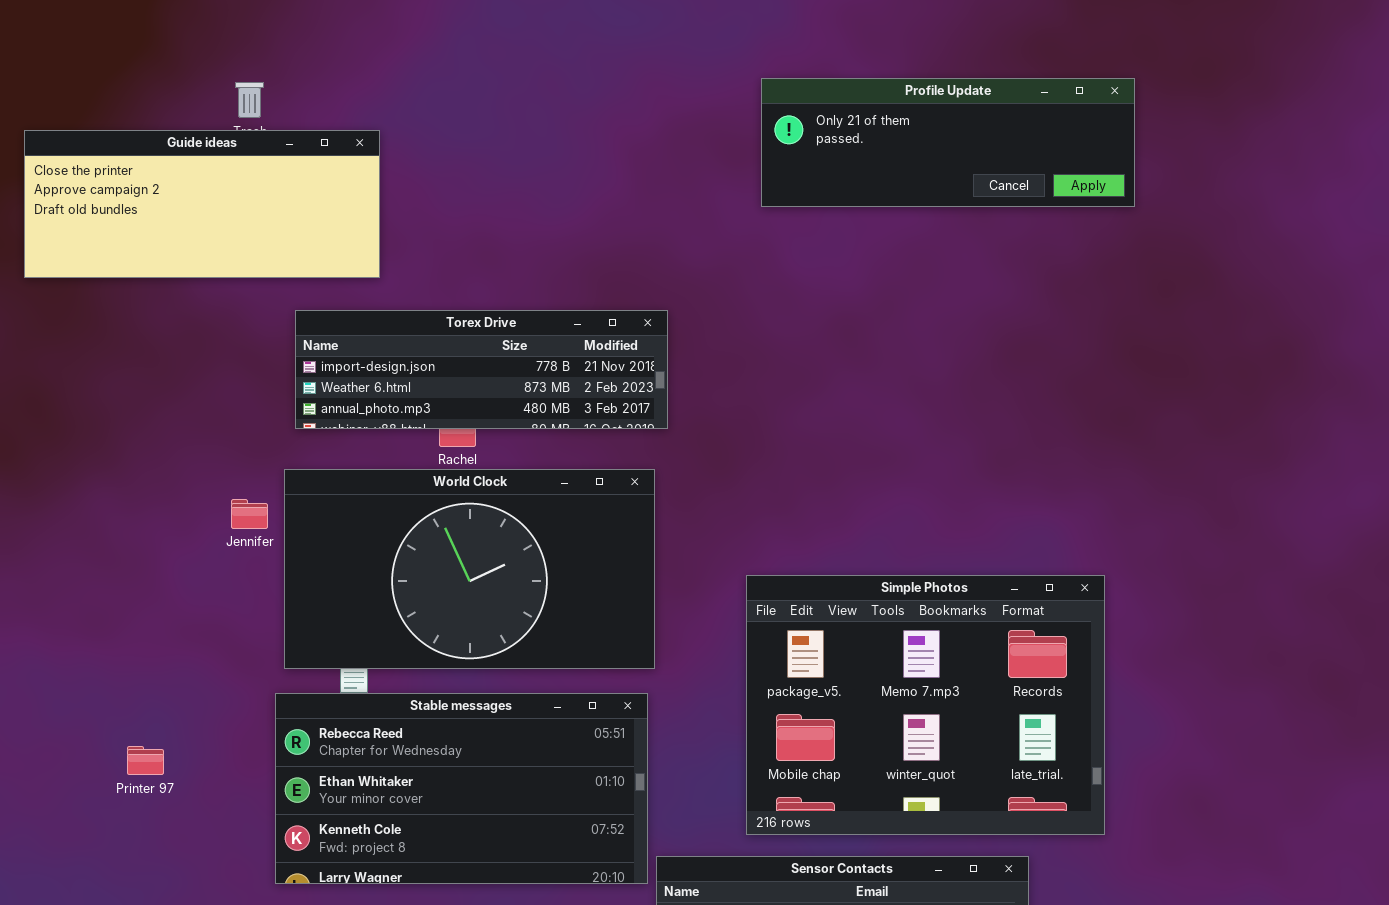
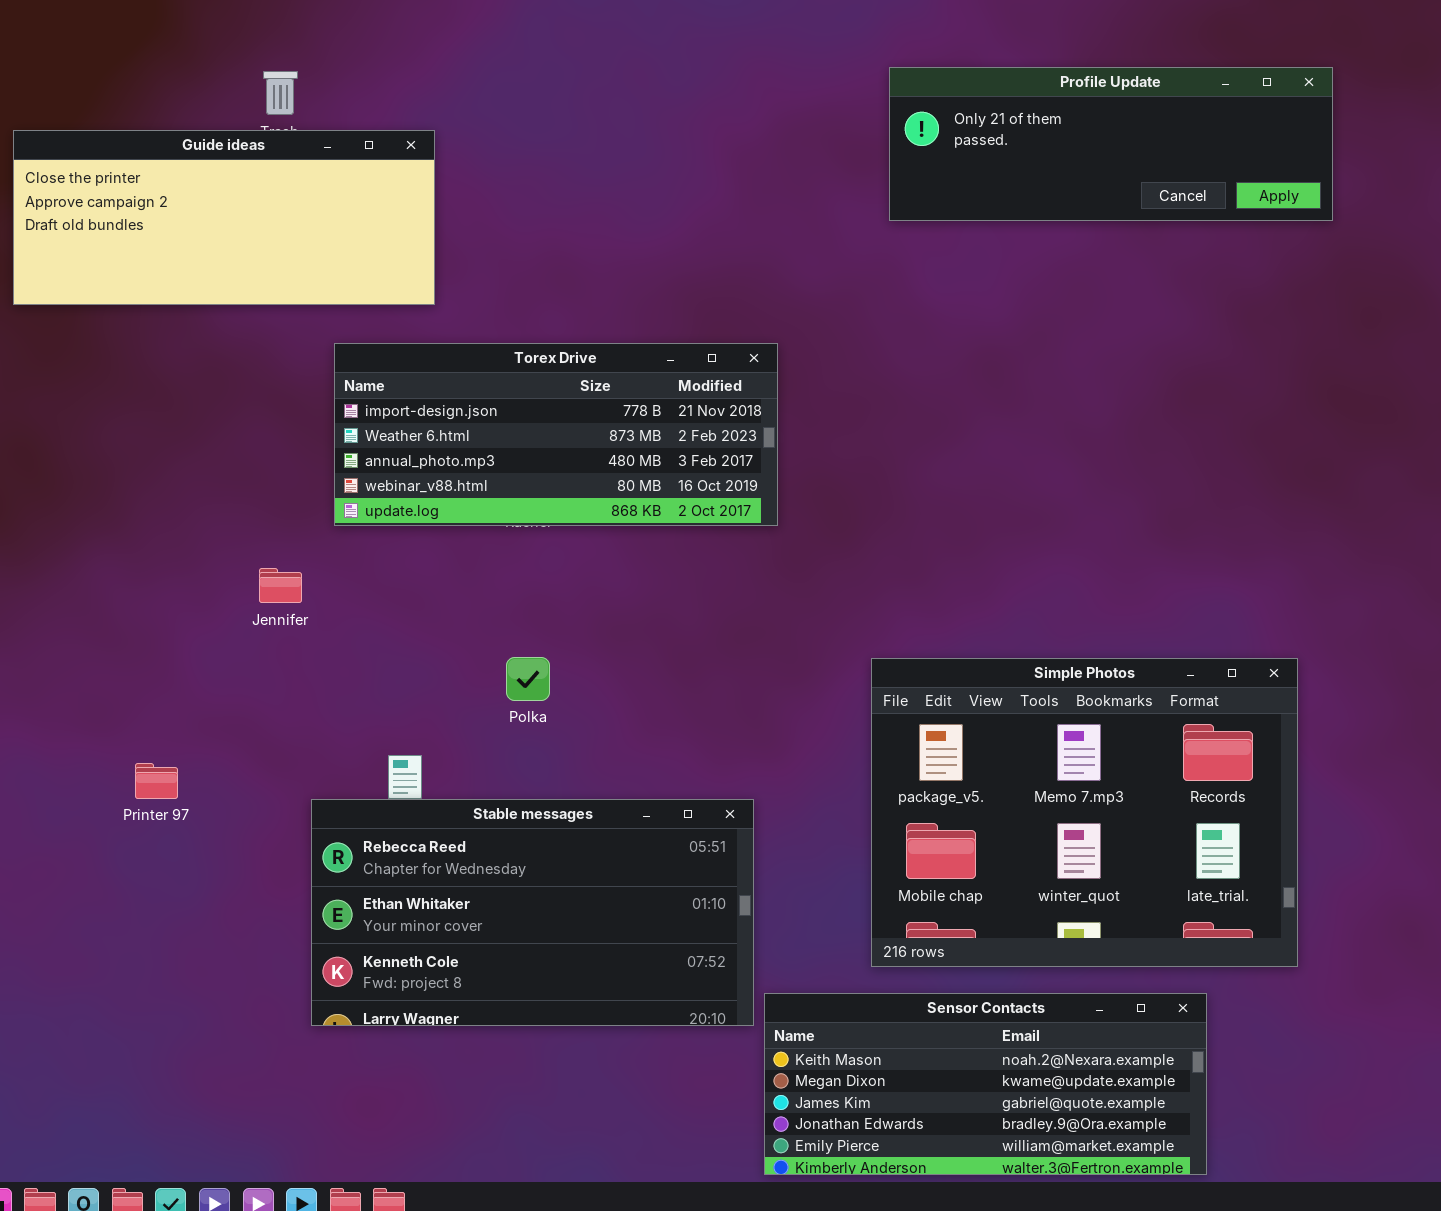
Torex Drive: [295,310,668,429] -> [334,343,778,526], resized
World Clock: [284,469,655,669] -> none, closed
Printer 97: [127,746,164,775] -> [135,763,178,799], moved

